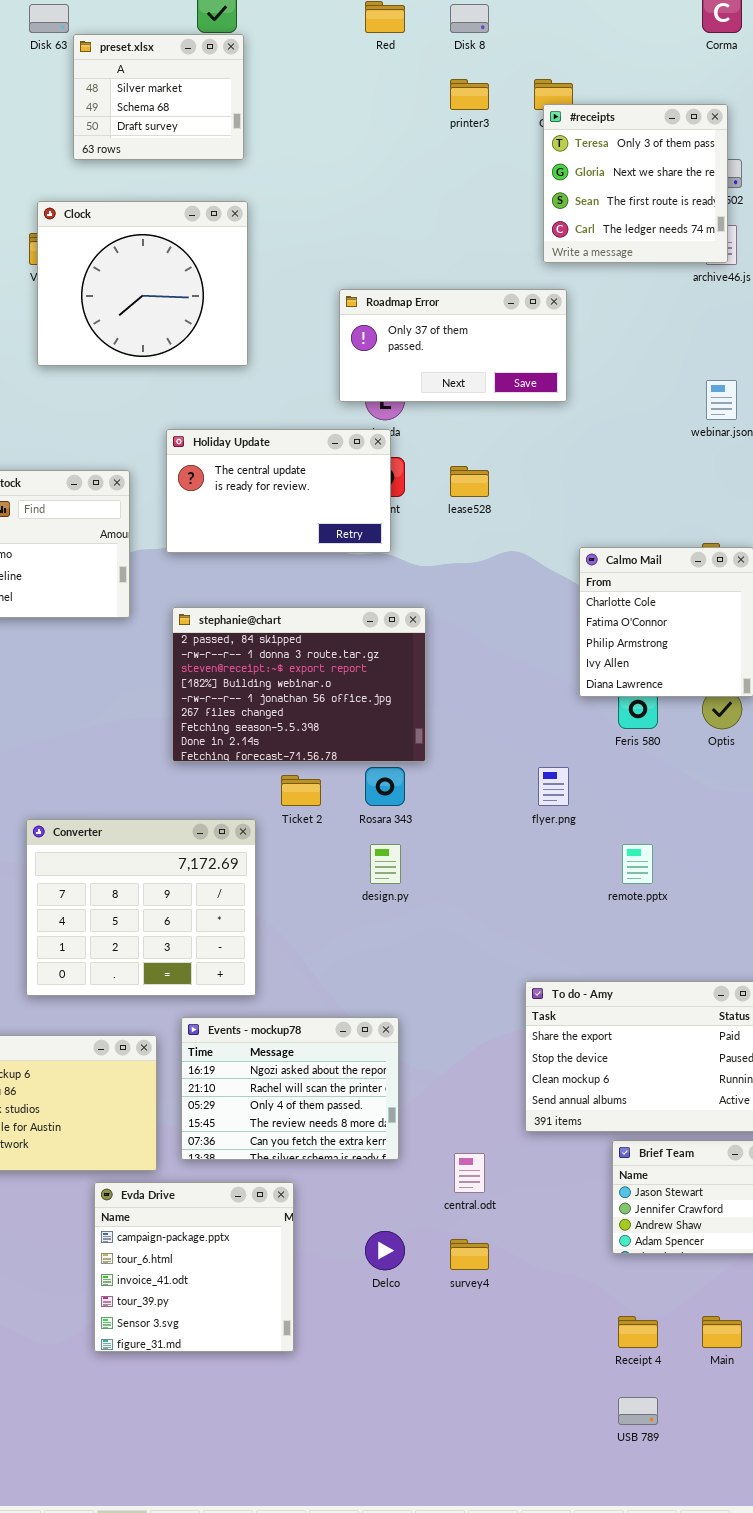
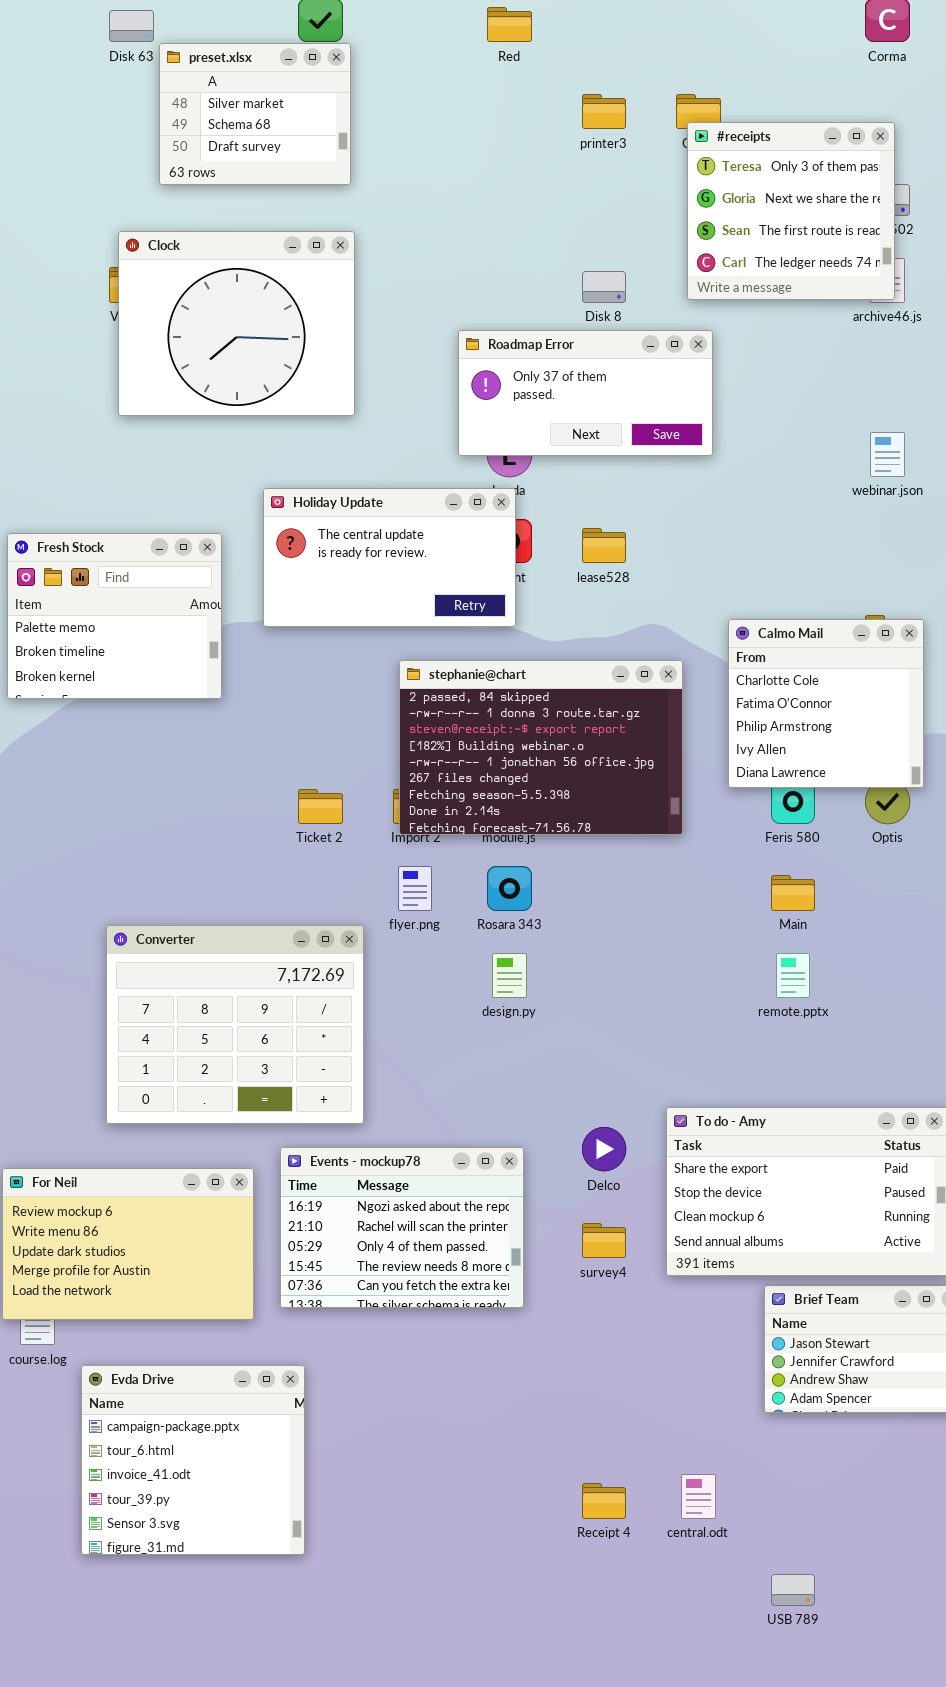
Disk 8: [450,4,489,33] -> [582,271,626,303], moved
stephanie@chart: [172,607,426,762] -> [399,660,683,835], moved
flyer.png: [538,767,569,806] -> [398,866,432,911], moved
Ticket 2: [281,775,321,806] -> [298,789,343,824], moved
central.odt: [454,1153,485,1193] -> [681,1474,716,1519], moved
Evda Drive: [94,1182,294,1352] -> [81,1365,305,1555], moved
Delco: [365,1231,405,1270] -> [582,1127,626,1171], moved
survey4: [450,1239,489,1270] -> [582,1223,626,1258], moved
Receipt 4: [618,1316,658,1348] -> [582,1483,626,1519], moved
Main: [702,1316,742,1348] -> [771,875,815,911], moved

